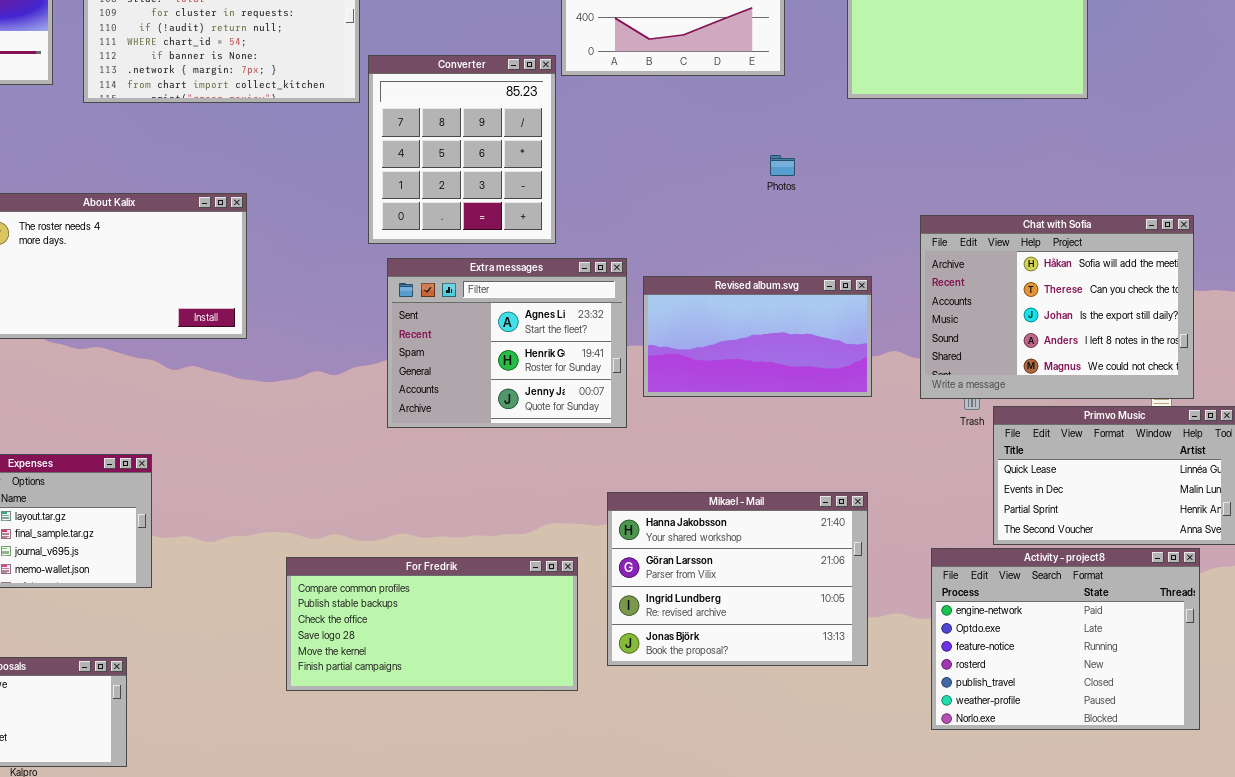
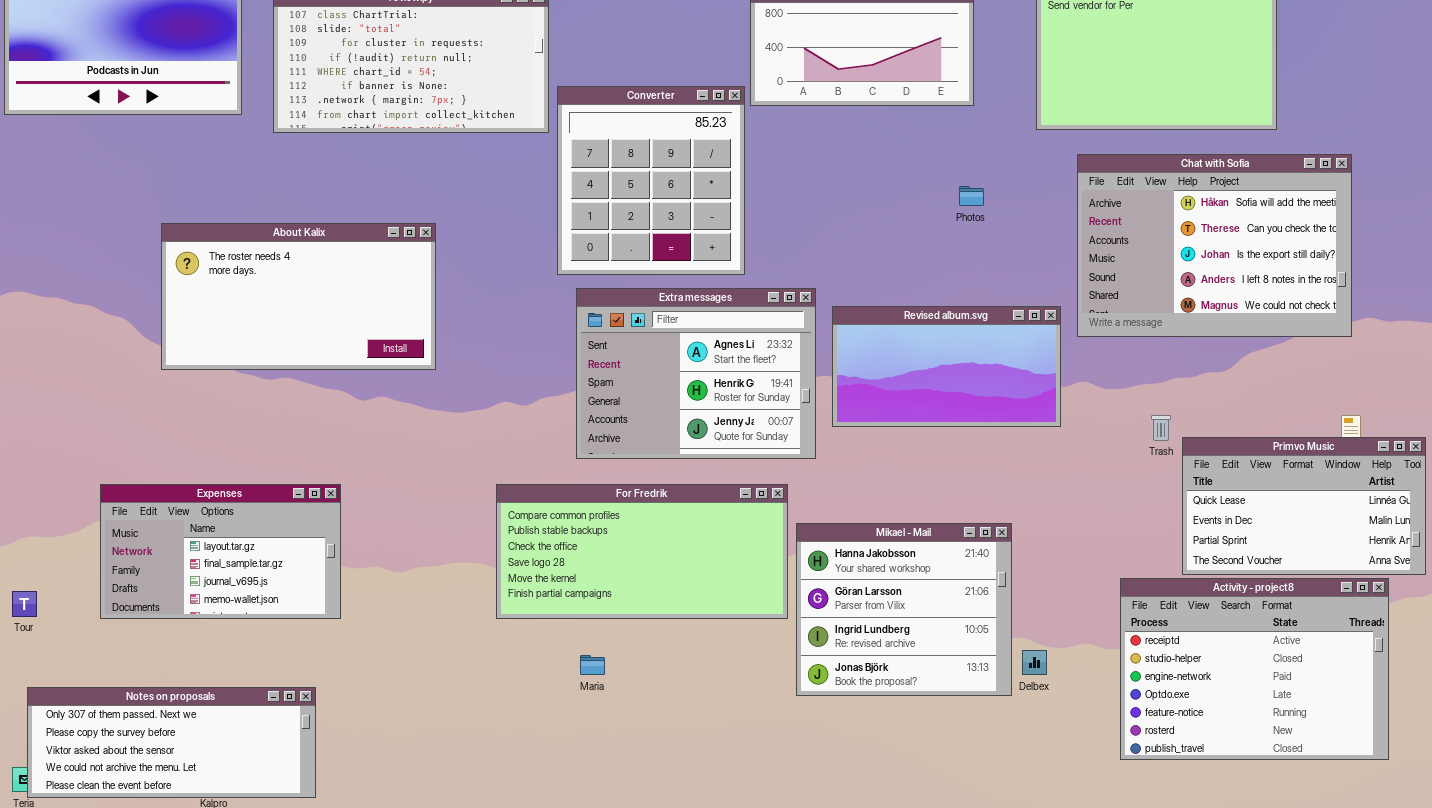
Chat with Sofia: [920,215,1194,399] -> [1077,154,1352,337], moved
Mikael - Mail: [607,492,868,666] -> [796,523,1012,696], resized
Activity - project8: [931,548,1200,730] -> [1120,578,1389,760], scrolled up 2 rows
For Fredrik: [286,557,578,691] -> [496,484,788,619], moved

